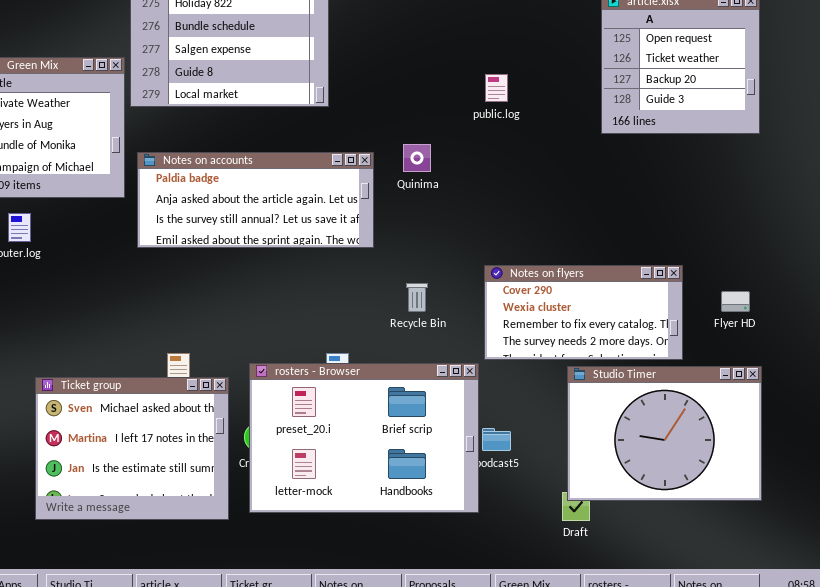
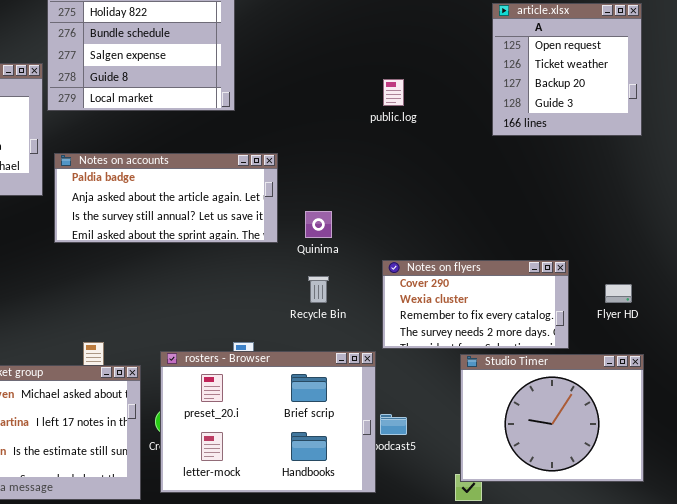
Quinima: [403,144,431,172] -> [305,211,332,238], moved

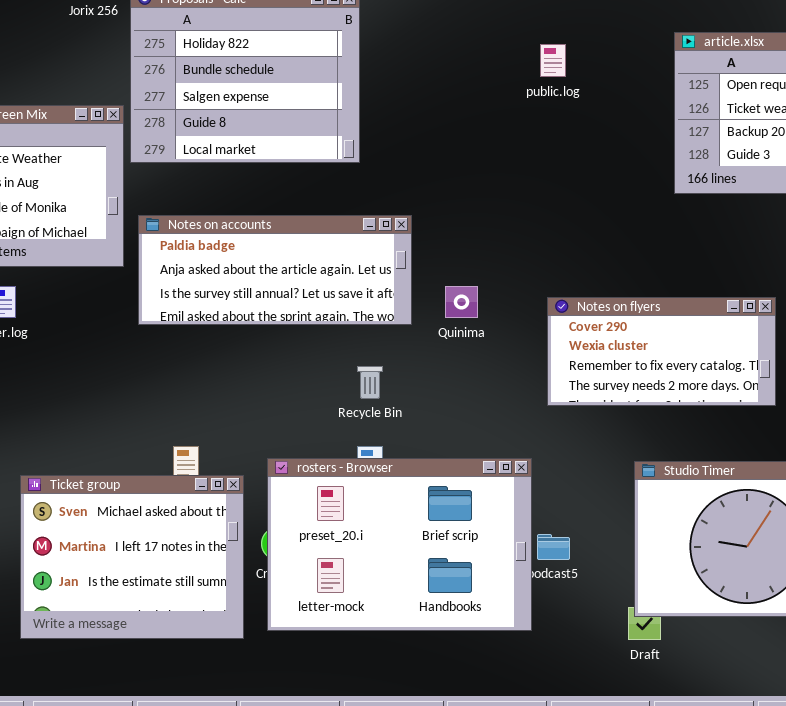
public.log: [383,79,404,106] -> [540,44,566,77], moved
Notes on flyers: [382,260,569,349] -> [547,297,776,406], moved
Recycle Bin: [308,276,329,303] -> [357,366,383,399], moved

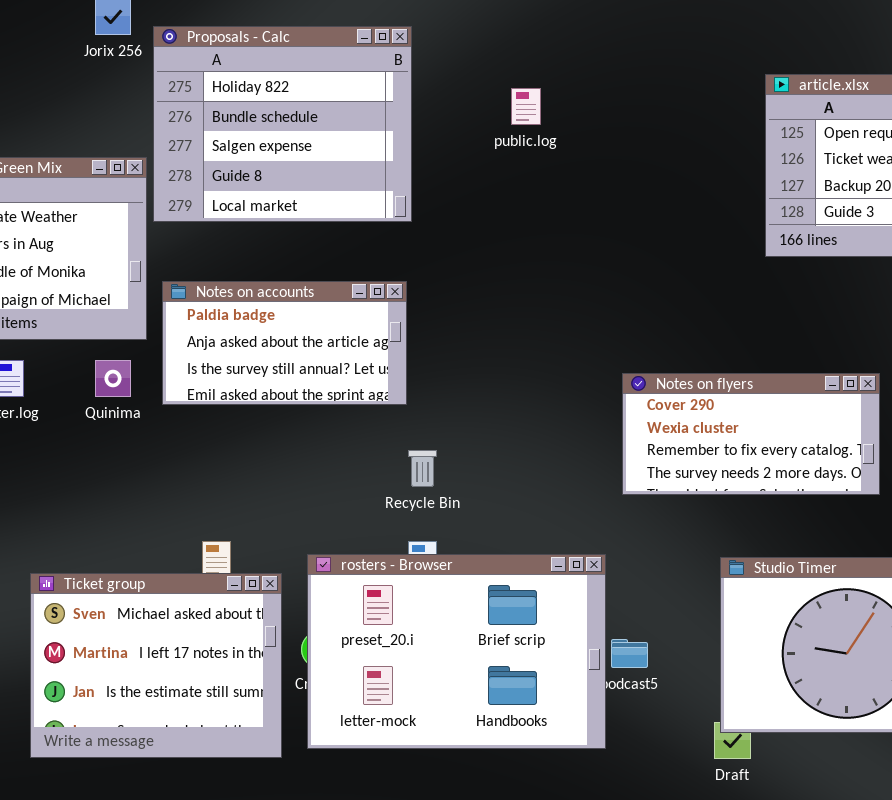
public.log: [540,44,566,77] -> [511,88,541,125], moved
Notes on accounts: [138,215,412,325] -> [162,281,407,405], resized
Quinima: [445,286,478,318] -> [95,360,131,397], moved

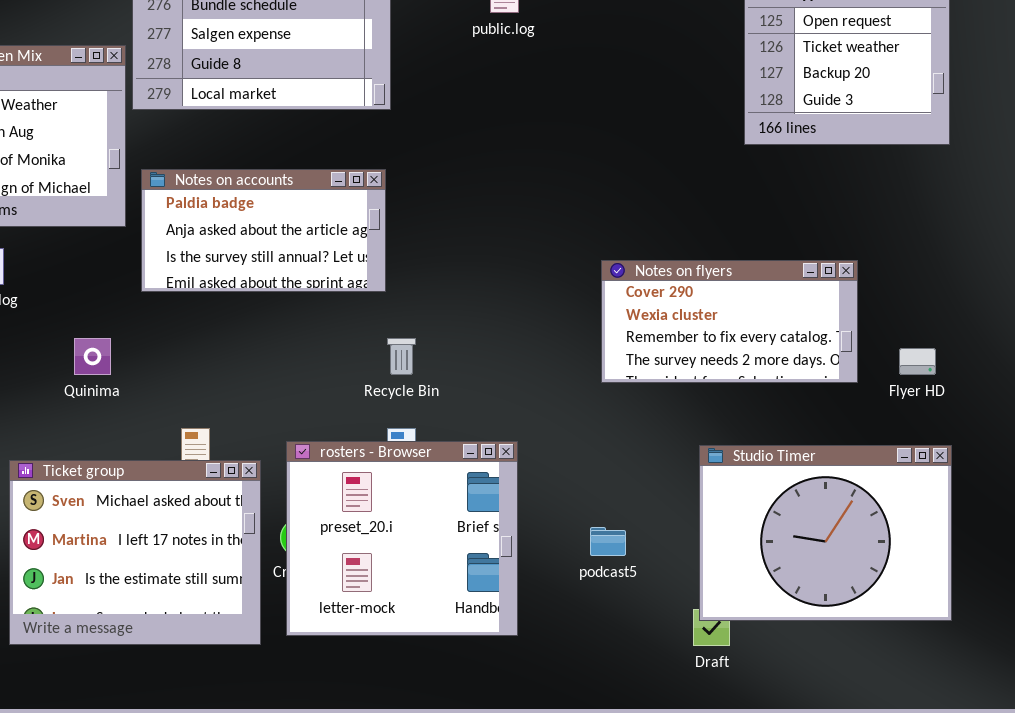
Quinima: [95,360,131,397] -> [74,338,111,375], moved
rosters - Browser: [307,554,606,749] -> [286,441,518,636], resized

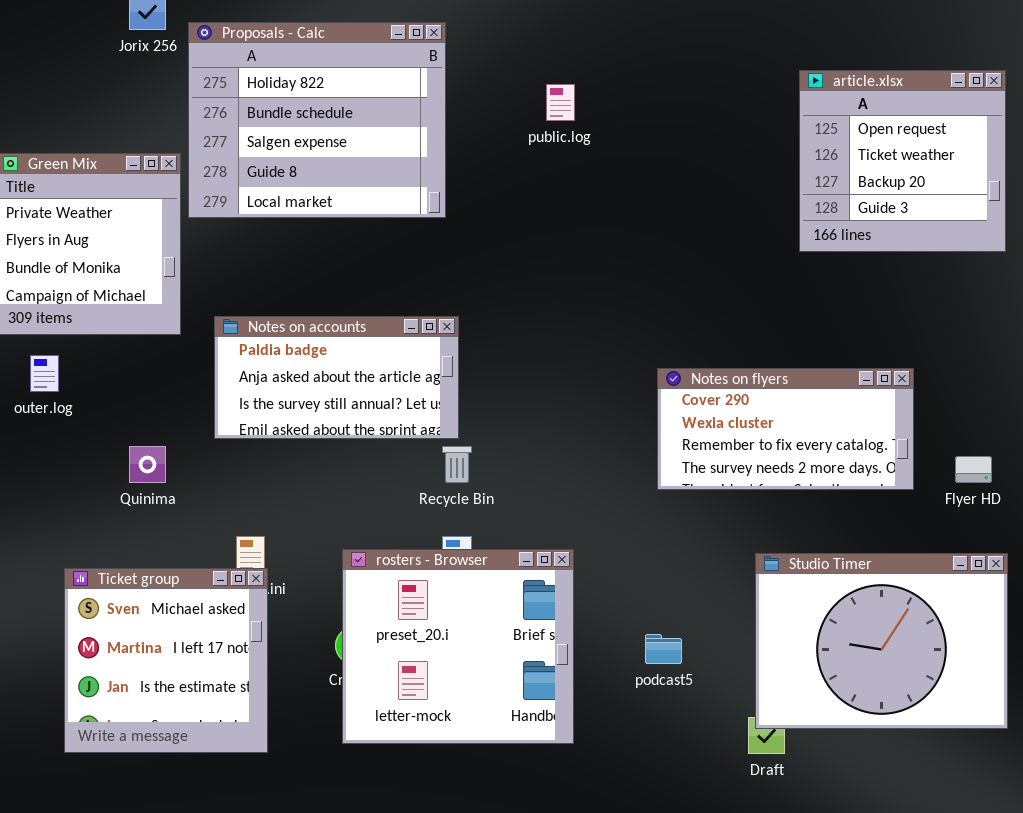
Notes on accounts: [141,169,386,292] -> [214,316,459,439], moved
Ticket group: [9,460,261,645] -> [64,568,268,753], resized

